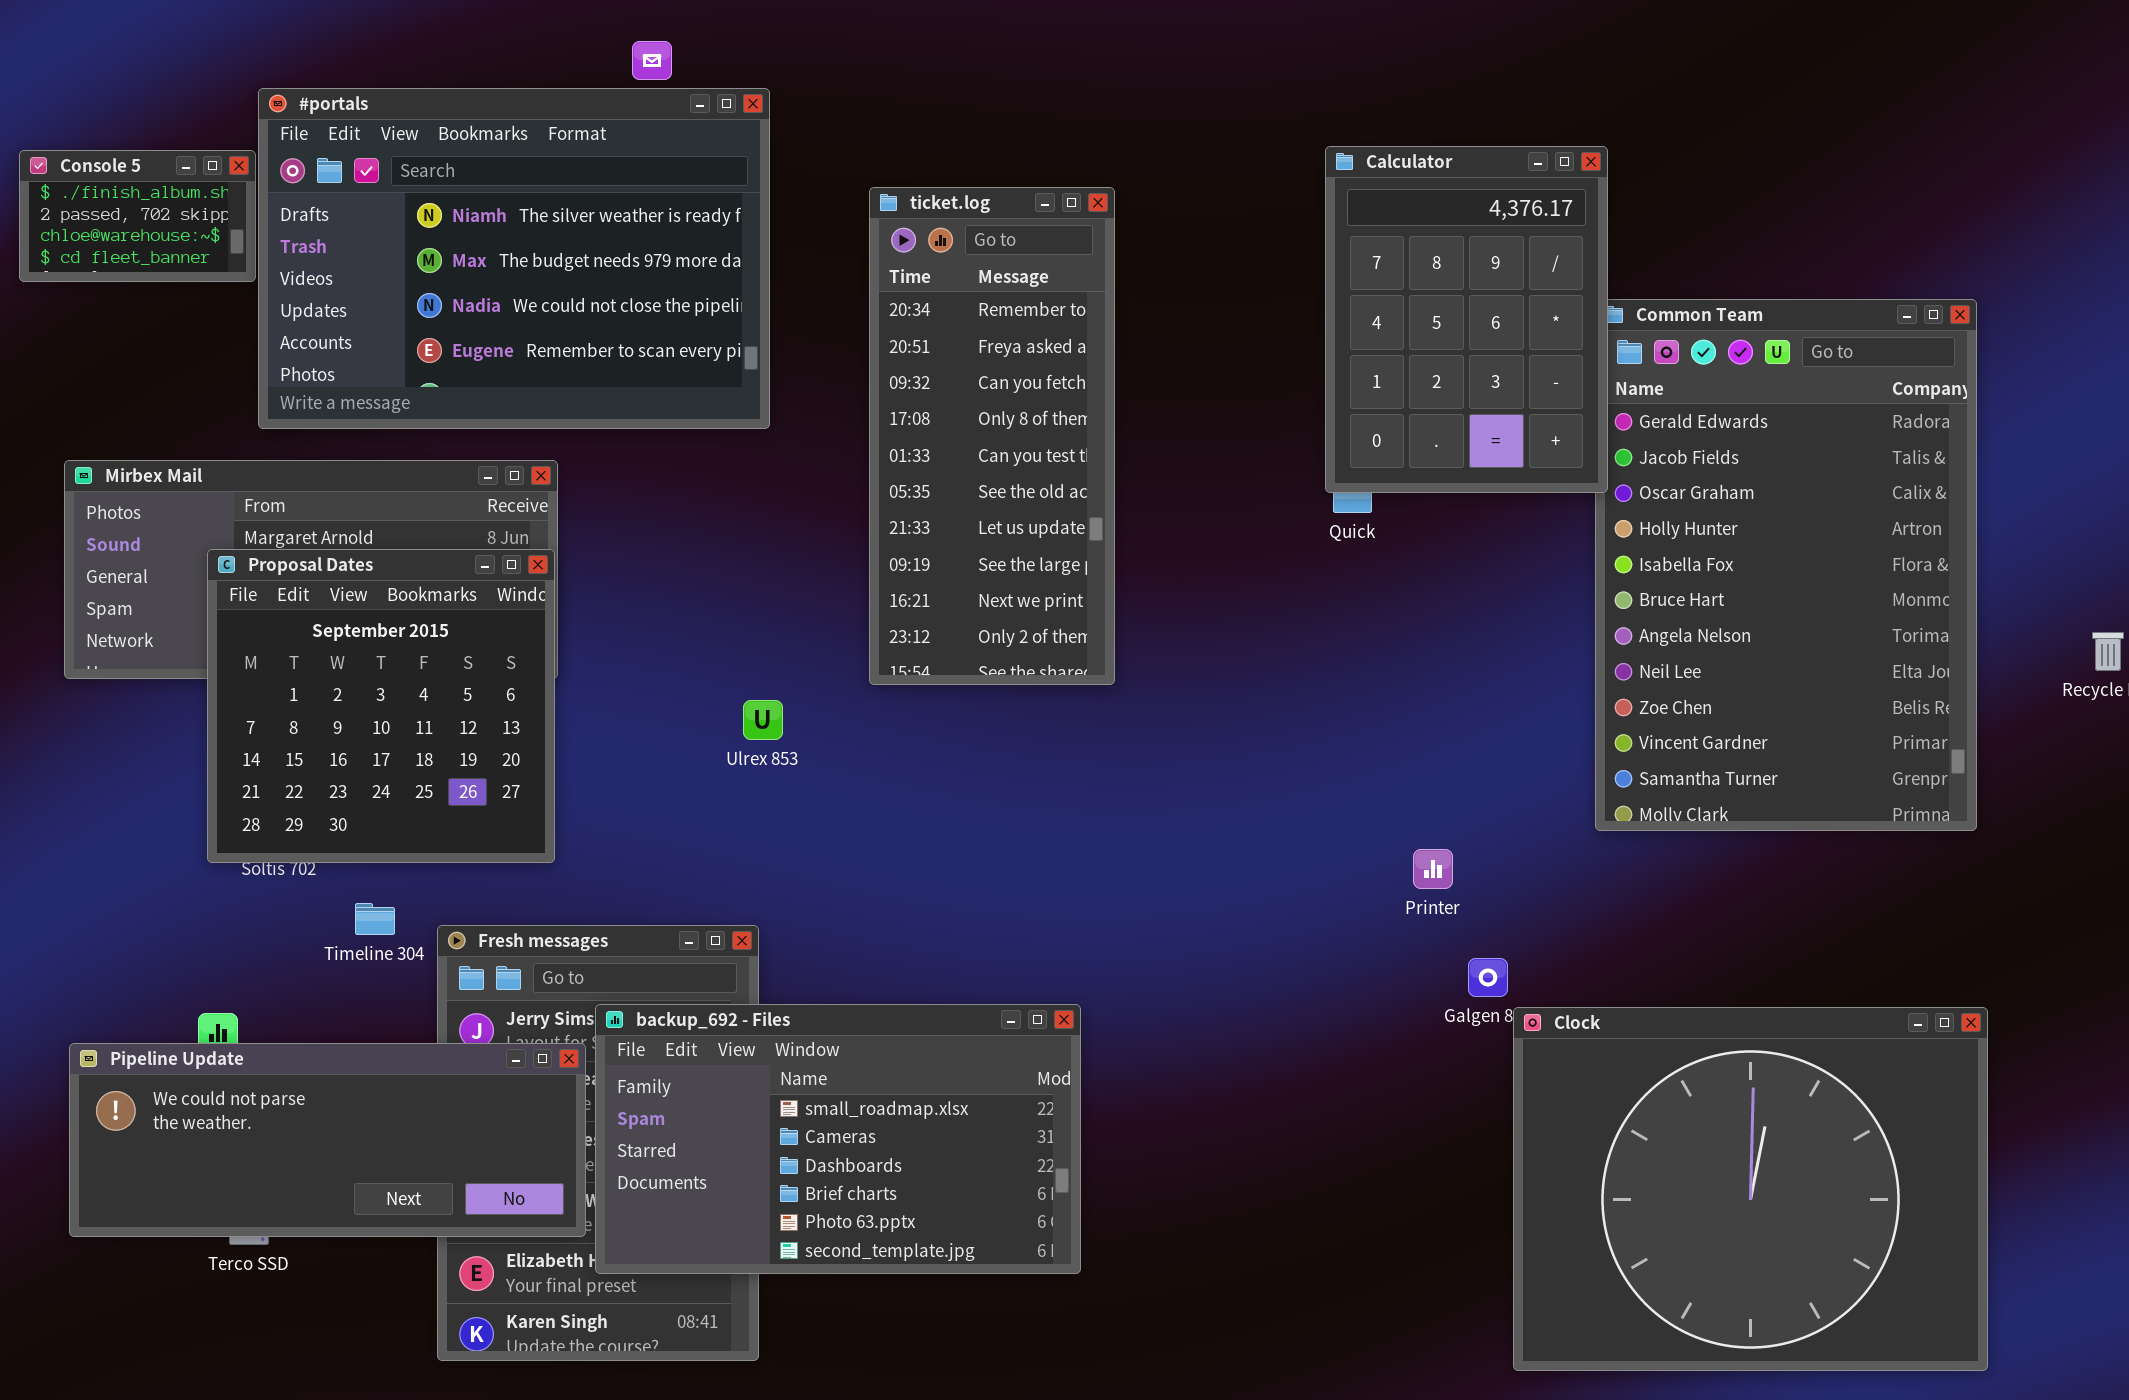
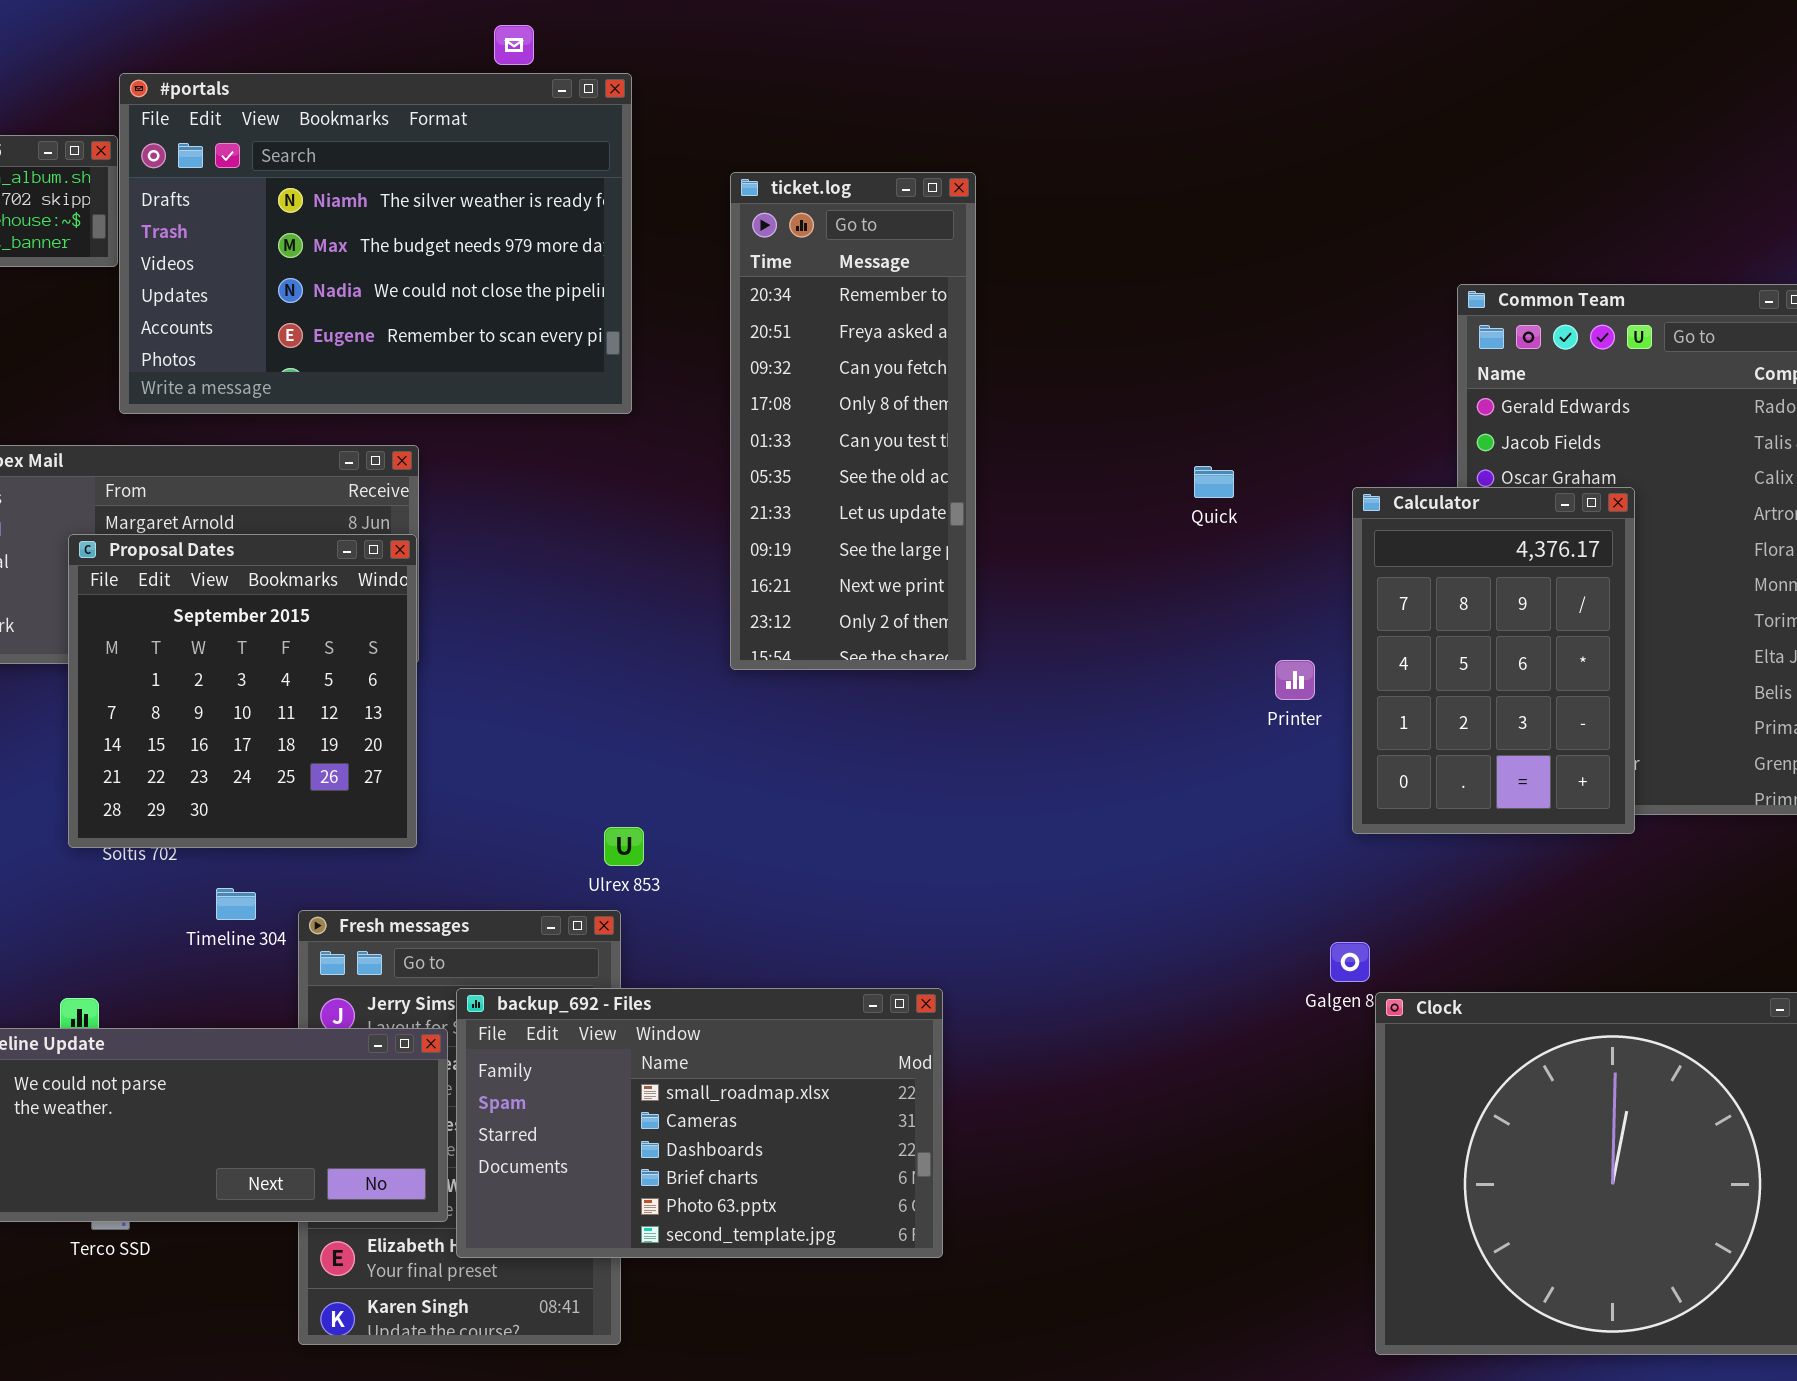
Calculator: [1325,146,1608,493] -> [1352,487,1635,834], moved
Ulrex 853: [743,700,783,740] -> [604,827,644,866], moved
Printer: [1413,849,1453,889] -> [1275,660,1315,700], moved

